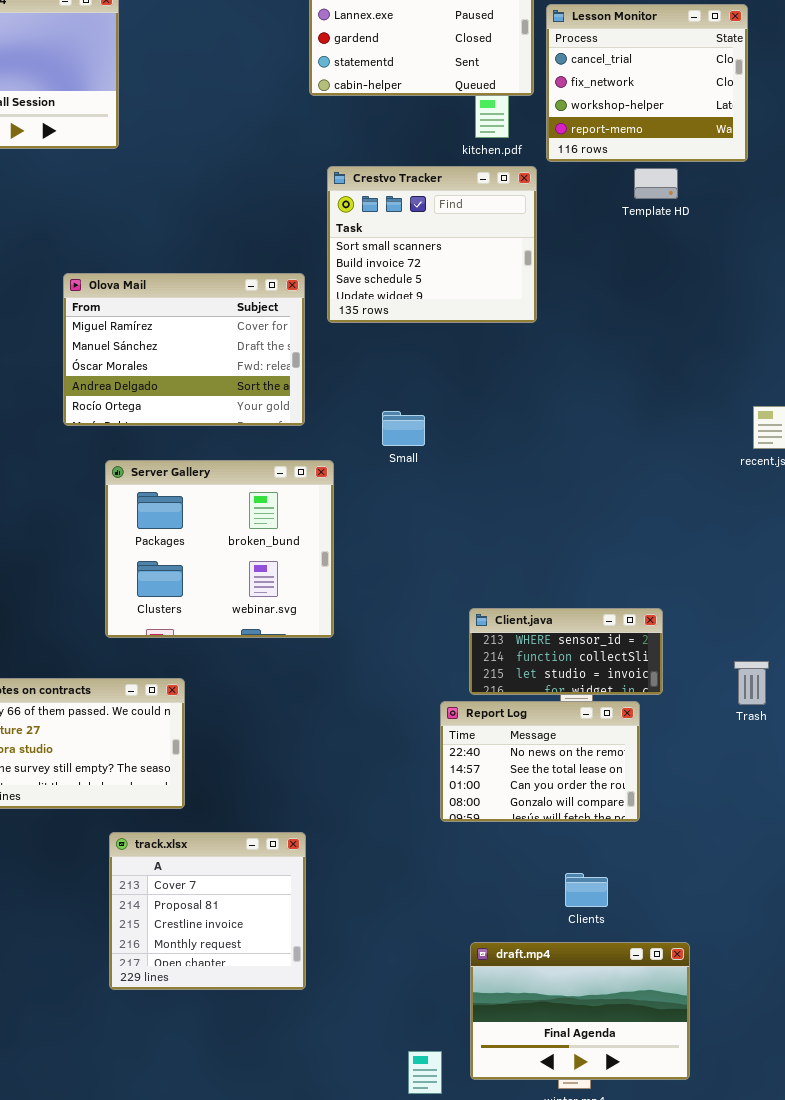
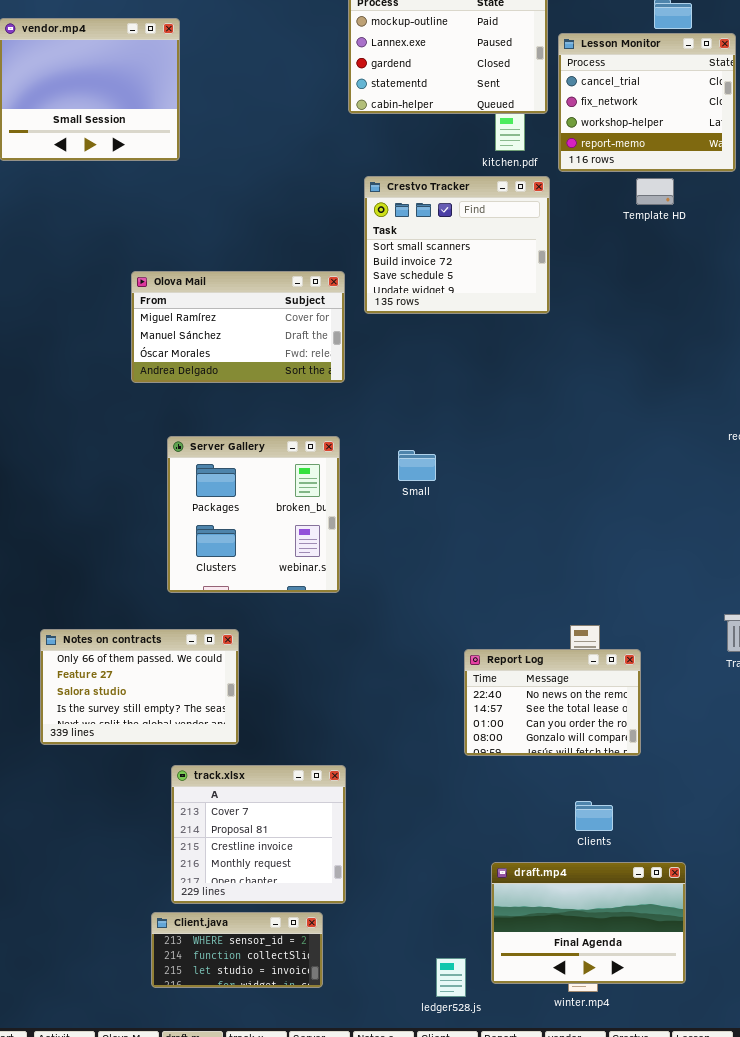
Olova Mail: [63,273,305,426] -> [131,271,345,383], resized
Small: [382,411,425,446] -> [398,450,436,481], moved
Server Gallery: [105,460,334,638] -> [167,436,340,593], resized
Client.java: [469,608,663,695] -> [151,912,323,988], moved

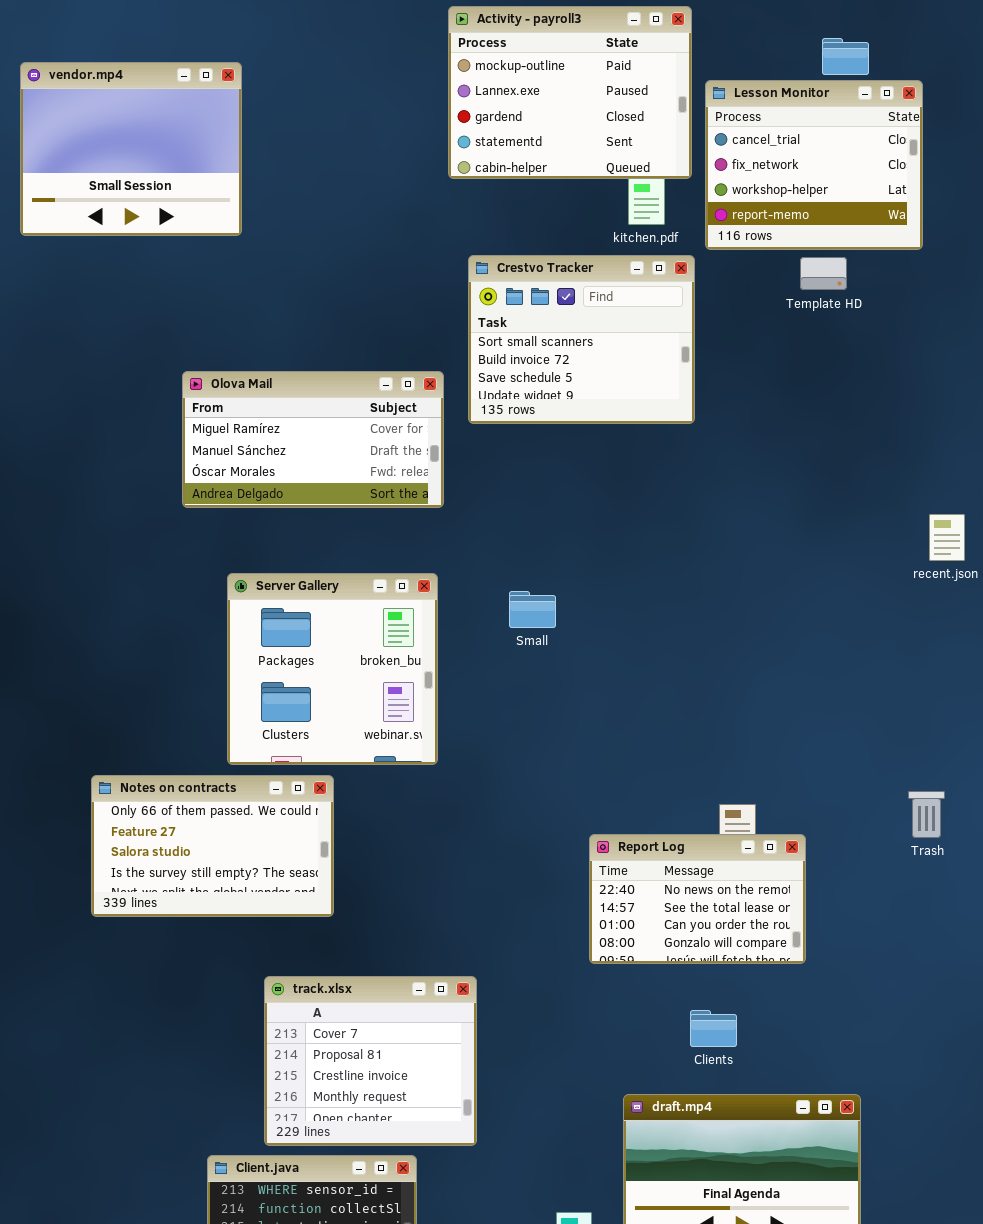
Notes on contracts: [40,629,239,745] -> [91,775,334,917], moved
track.xlsx: [171,765,346,904] -> [264,976,477,1146], moved
Clients: [575,801,613,831] -> [690,1010,737,1047], moved

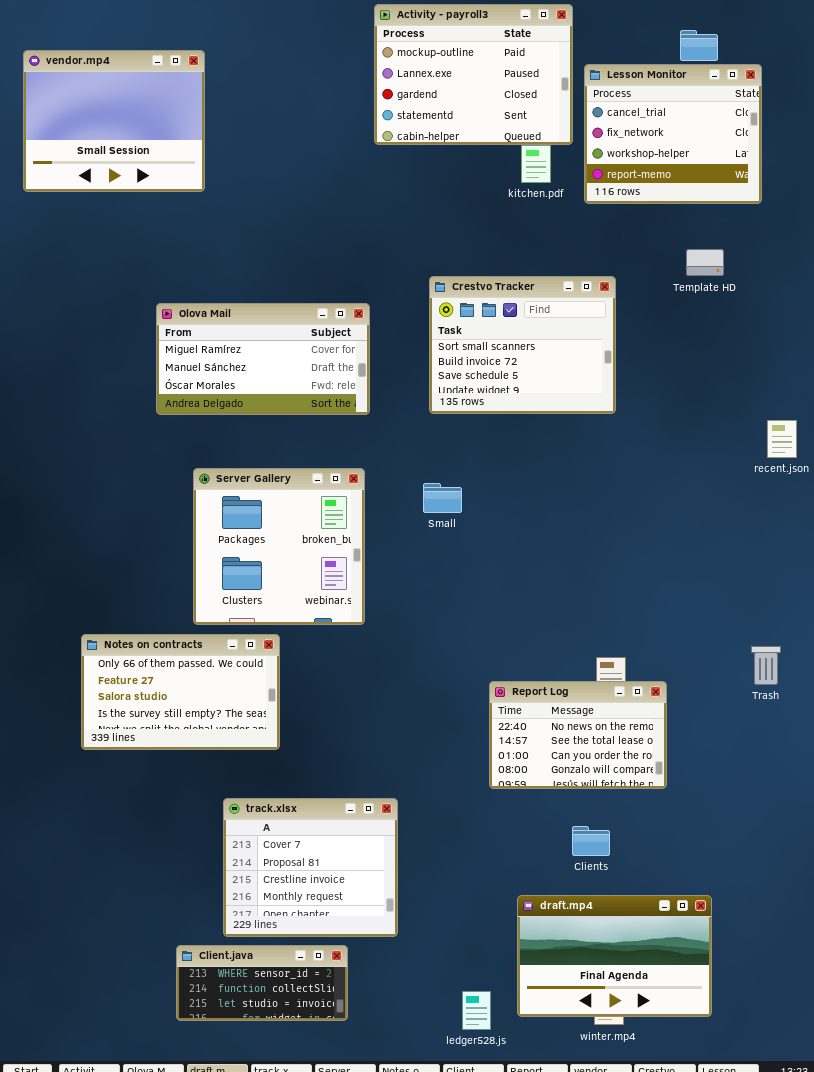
Crestvo Tracker: [468,255,695,424] -> [429,276,616,414], moved
Template HD: [800,257,847,290] -> [686,249,724,276], moved

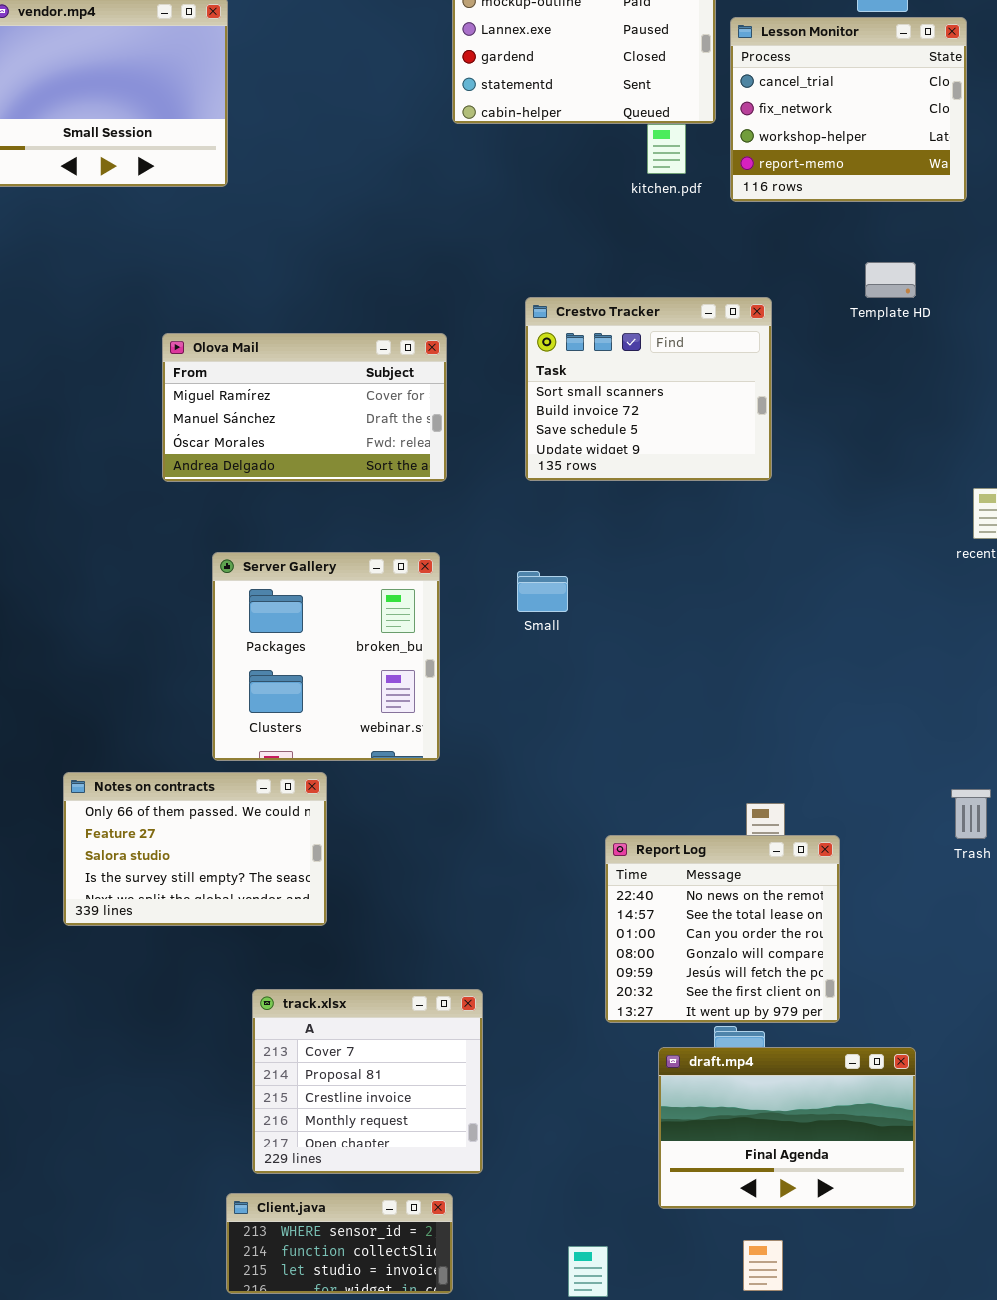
Report Log: [489,681,667,789] -> [605,835,840,1023], resized
draft.mp4: [517,895,712,1017] -> [658,1047,916,1209], moved
Client.java: [176,945,348,1021] -> [226,1193,453,1294], moved

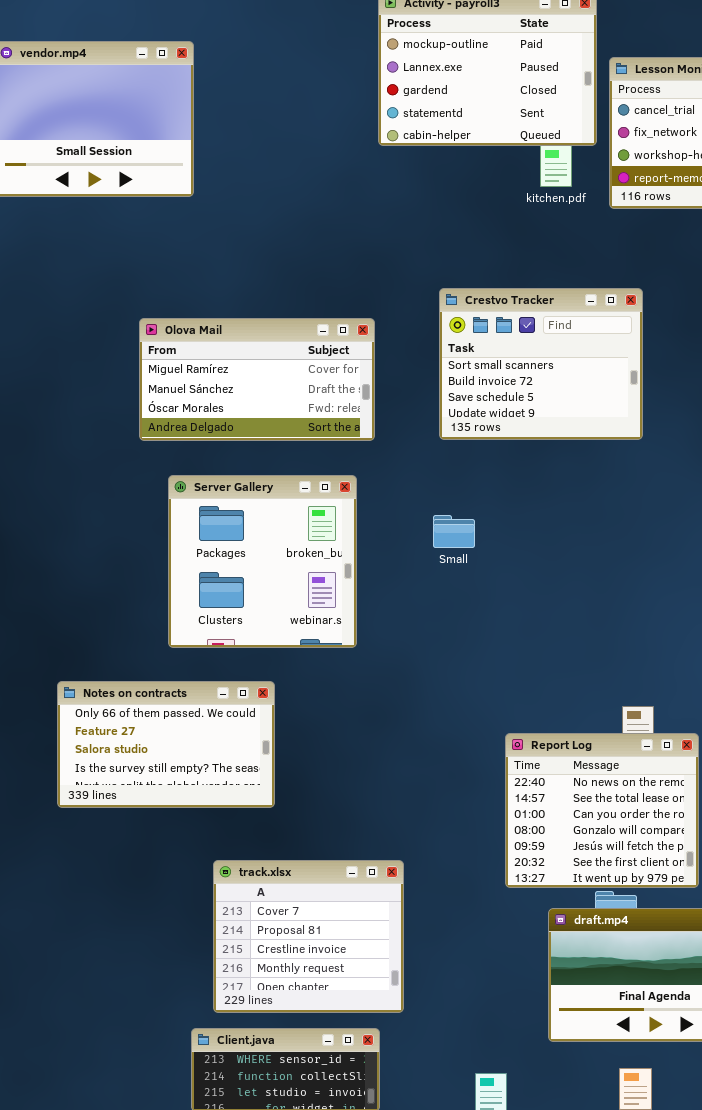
Server Gallery: [212,552,440,761] -> [168,475,357,648], moved

